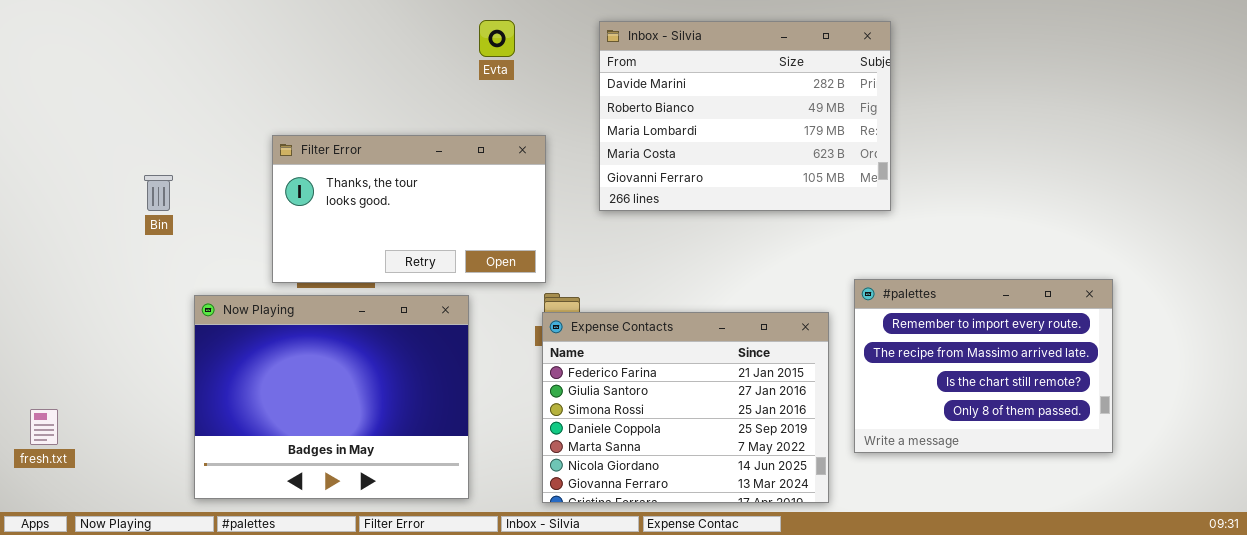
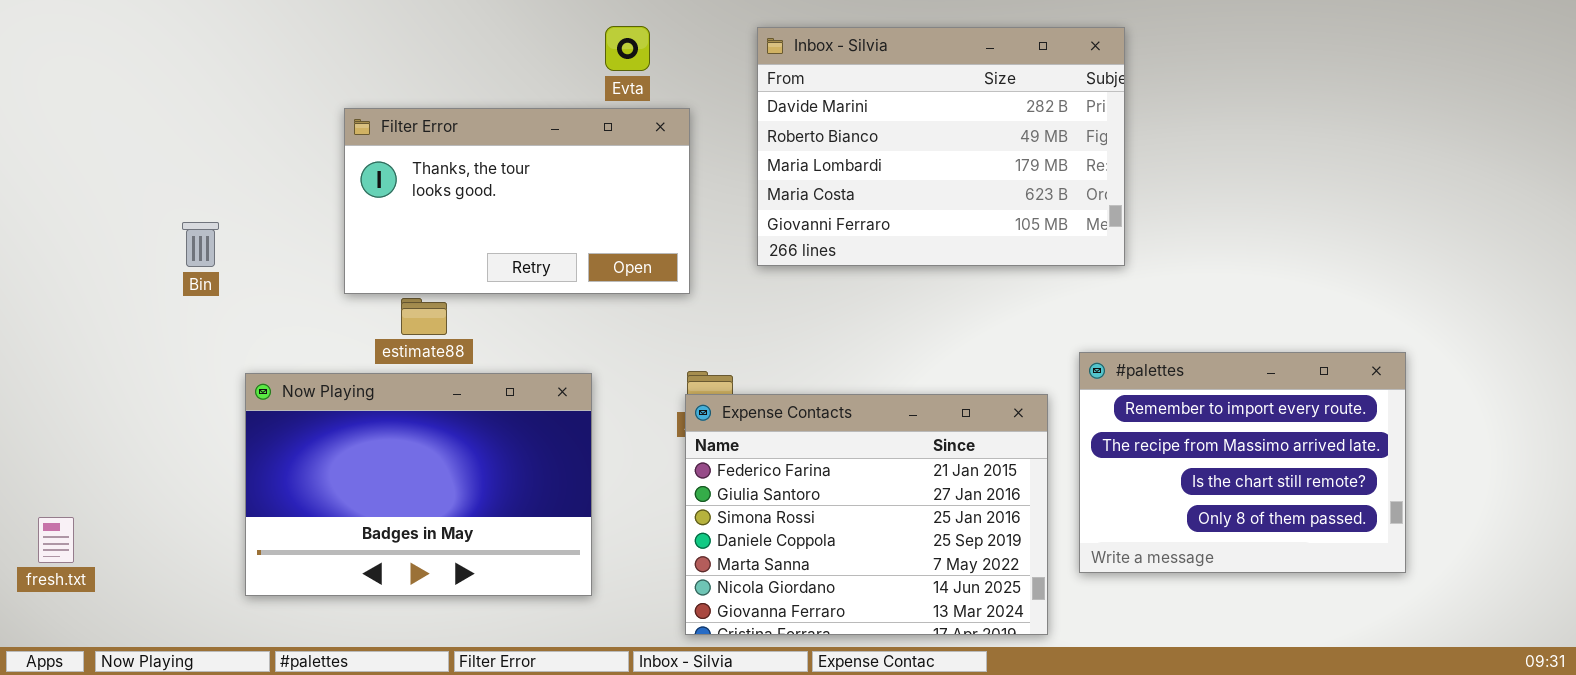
Filter Error: [272,135,546,283] -> [344,108,690,294], moved
Now Playing: [194,295,469,499] -> [245,373,592,596], resized

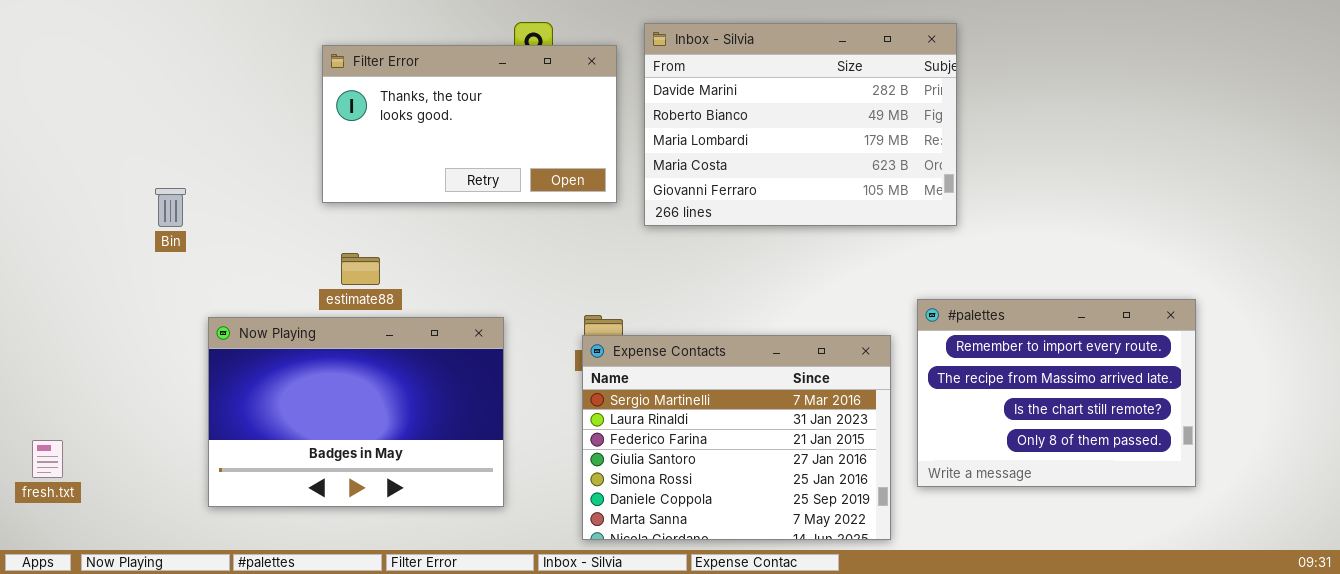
Filter Error: [344,108,690,294] -> [322,45,617,203], moved
Expense Contacts: [685,394,1048,635] -> [582,335,891,540], scrolled up 2 rows

